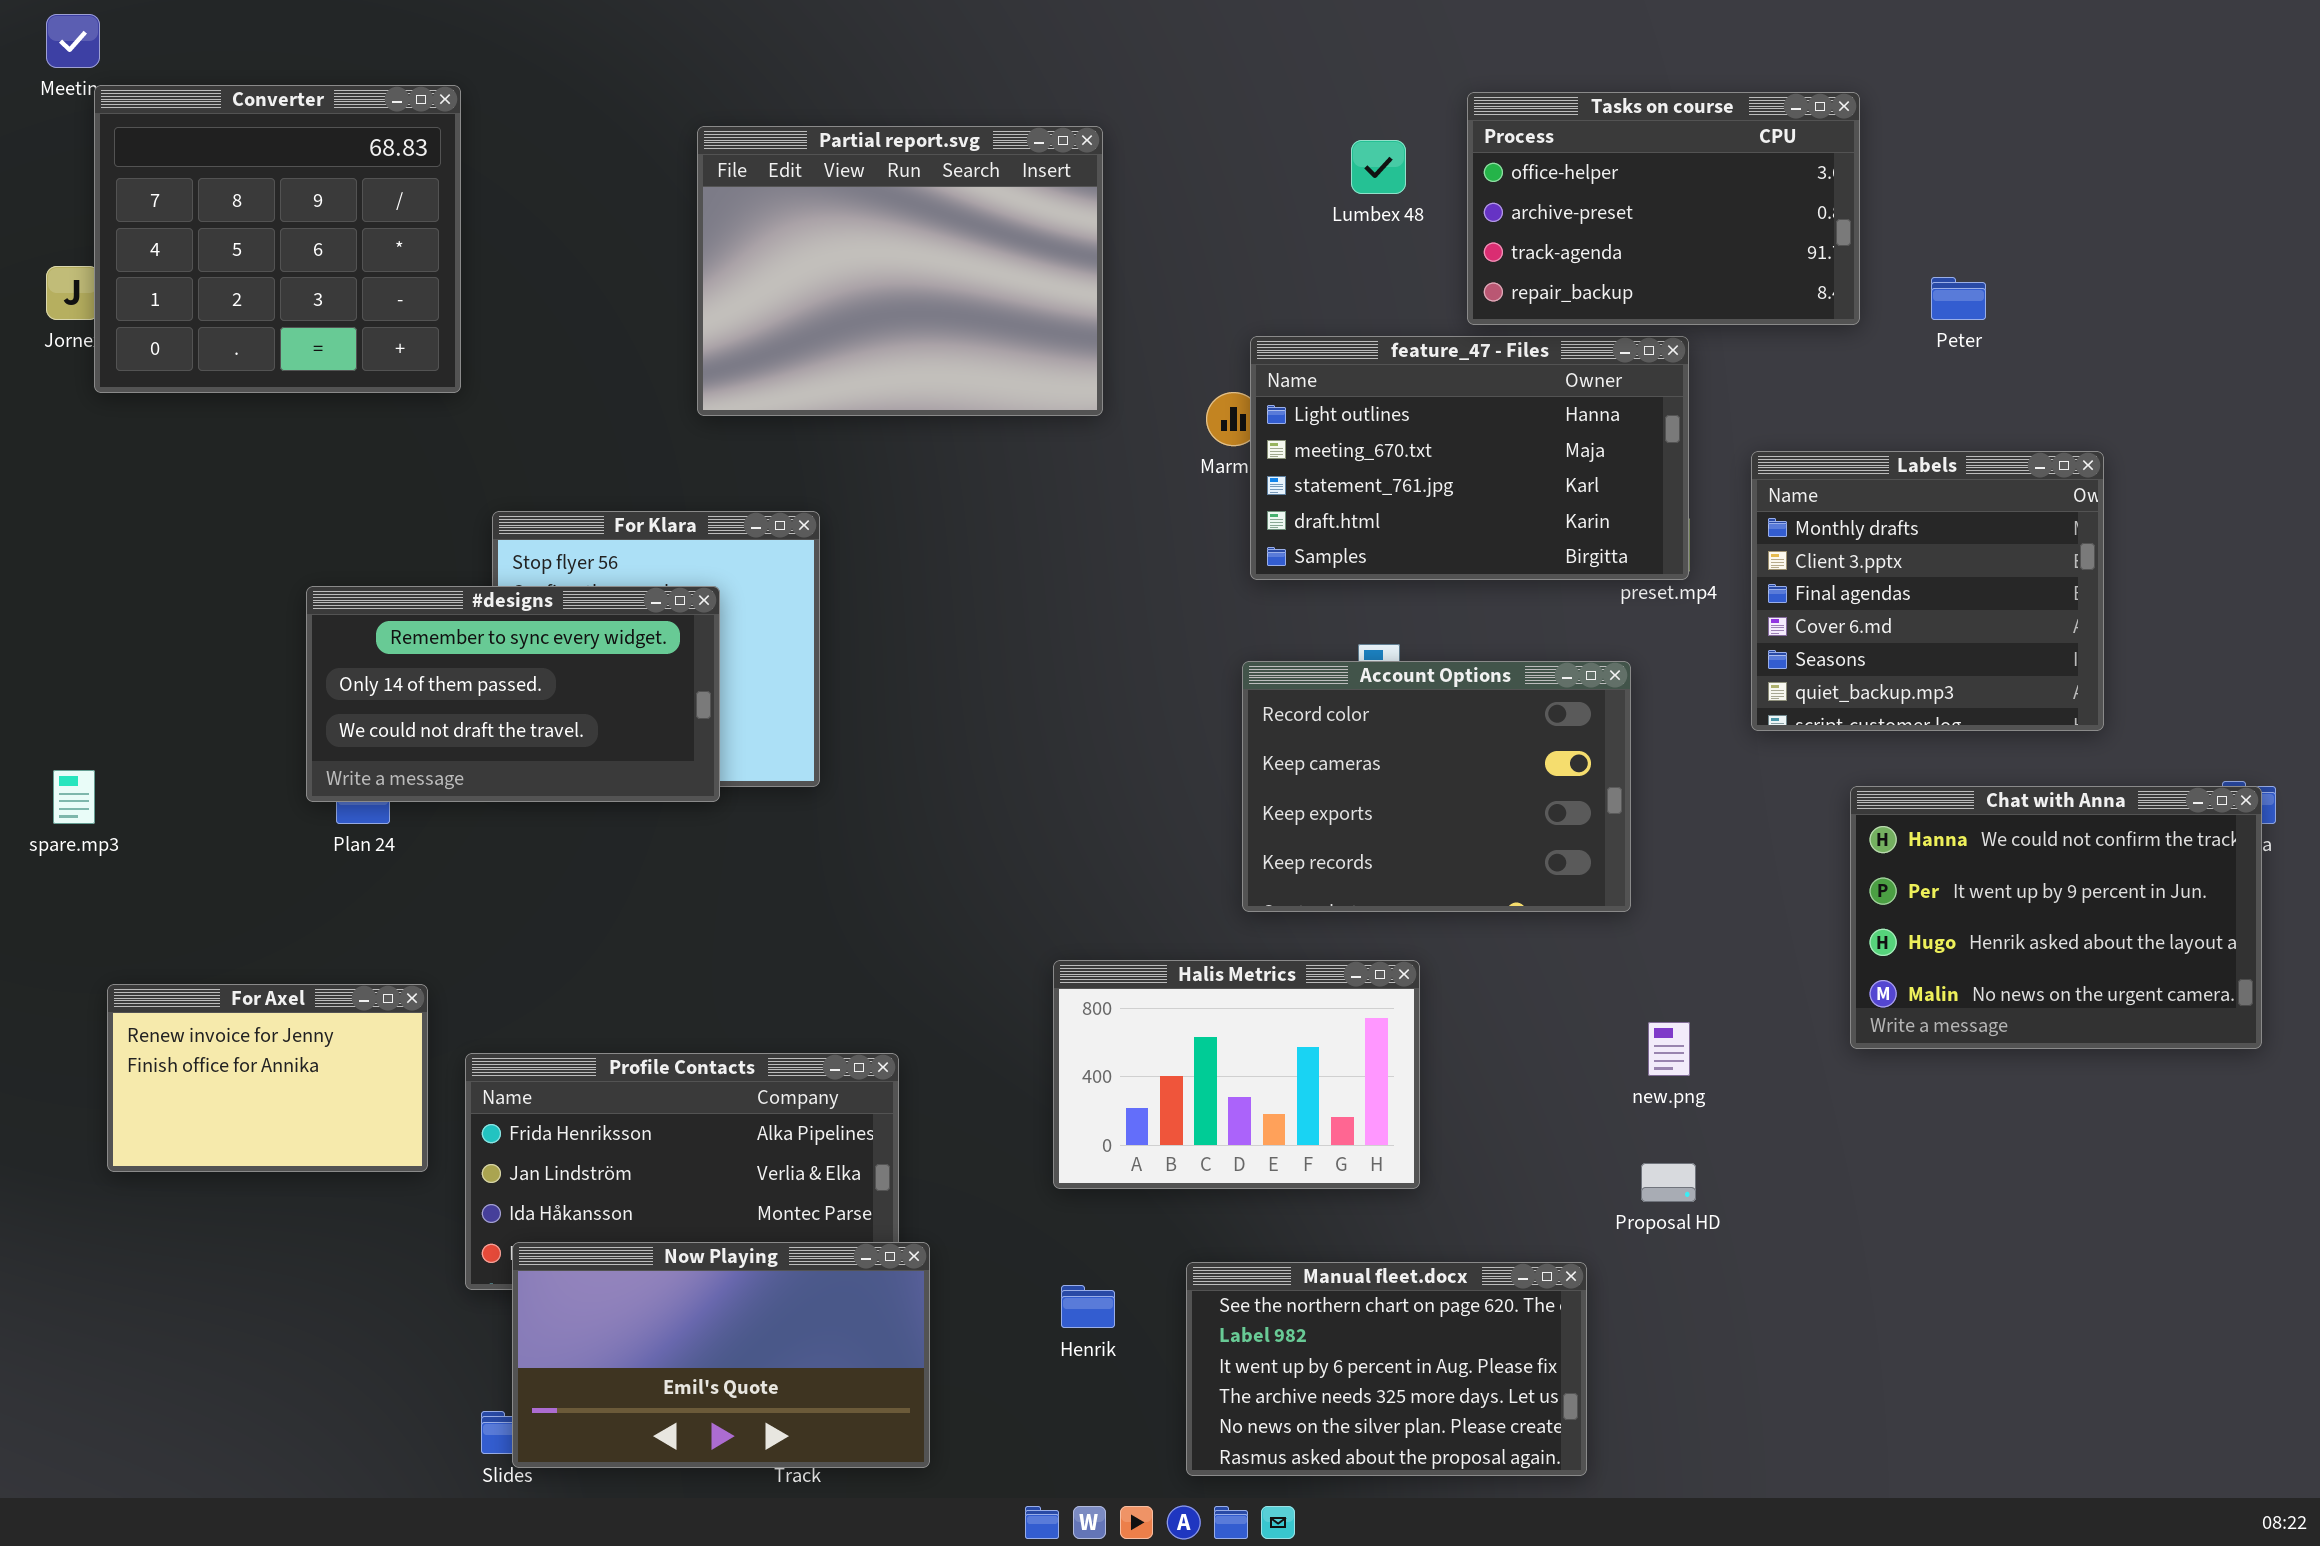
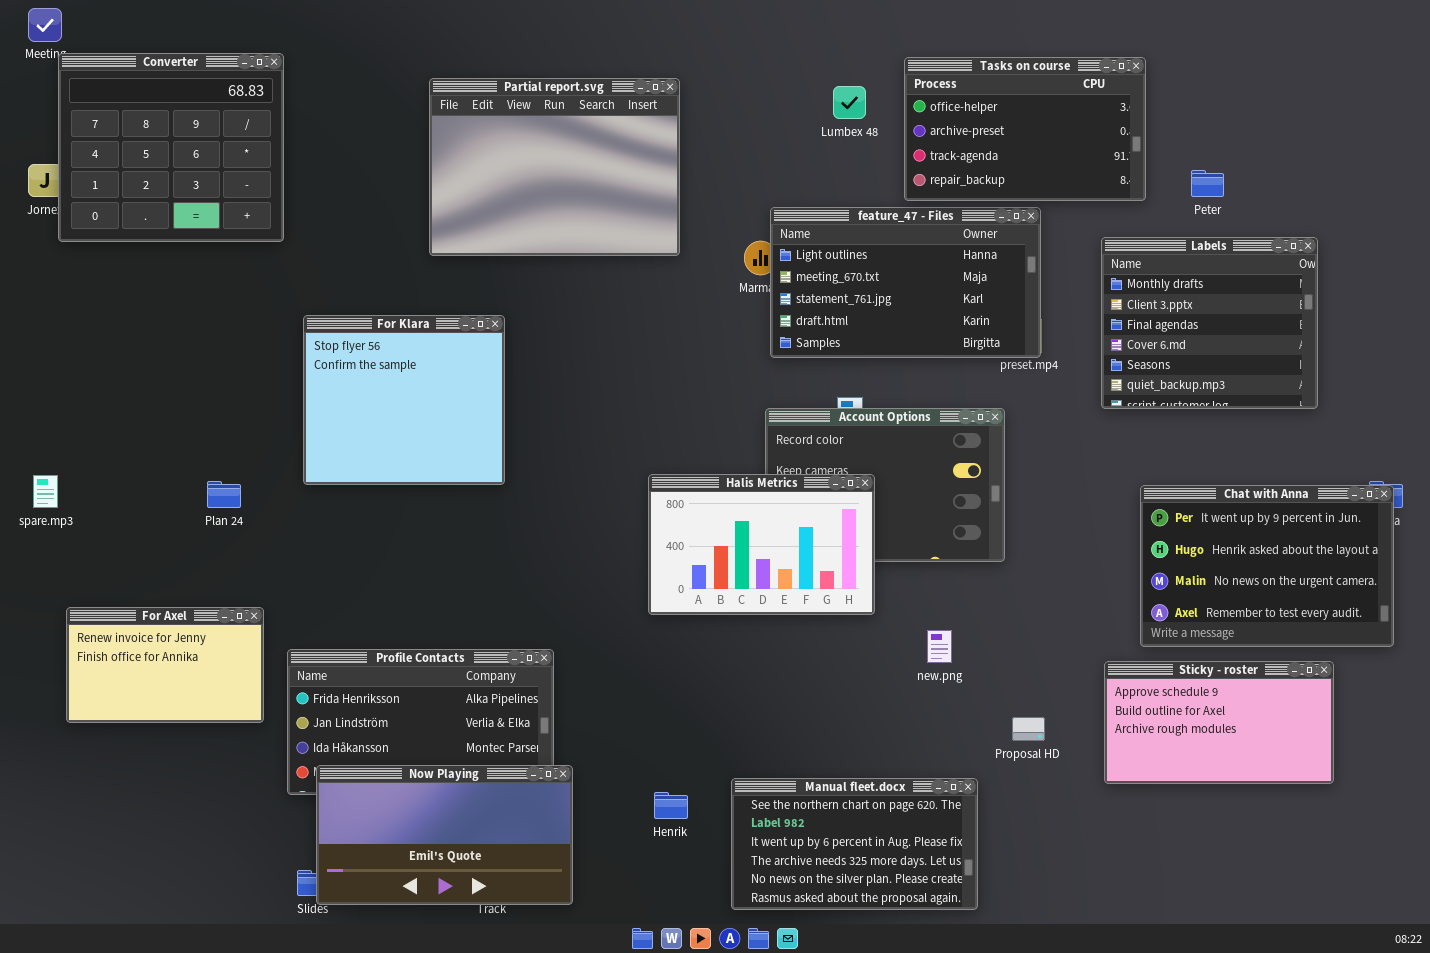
Labels: [1751,451,2104,731] -> [1101,237,1318,409], moved
#designs: [306,586,720,802] -> none, closed
Chat with Anna: [1850,786,2262,1049] -> [1140,485,1394,647], scrolled down 1 row
Halis Metrics: [1053,960,1420,1189] -> [648,474,875,615], moved
new.png: [1648,1022,1690,1076] -> [927,630,952,663], moved
Sticky - roster: none -> [1104,661,1334,784], opened

